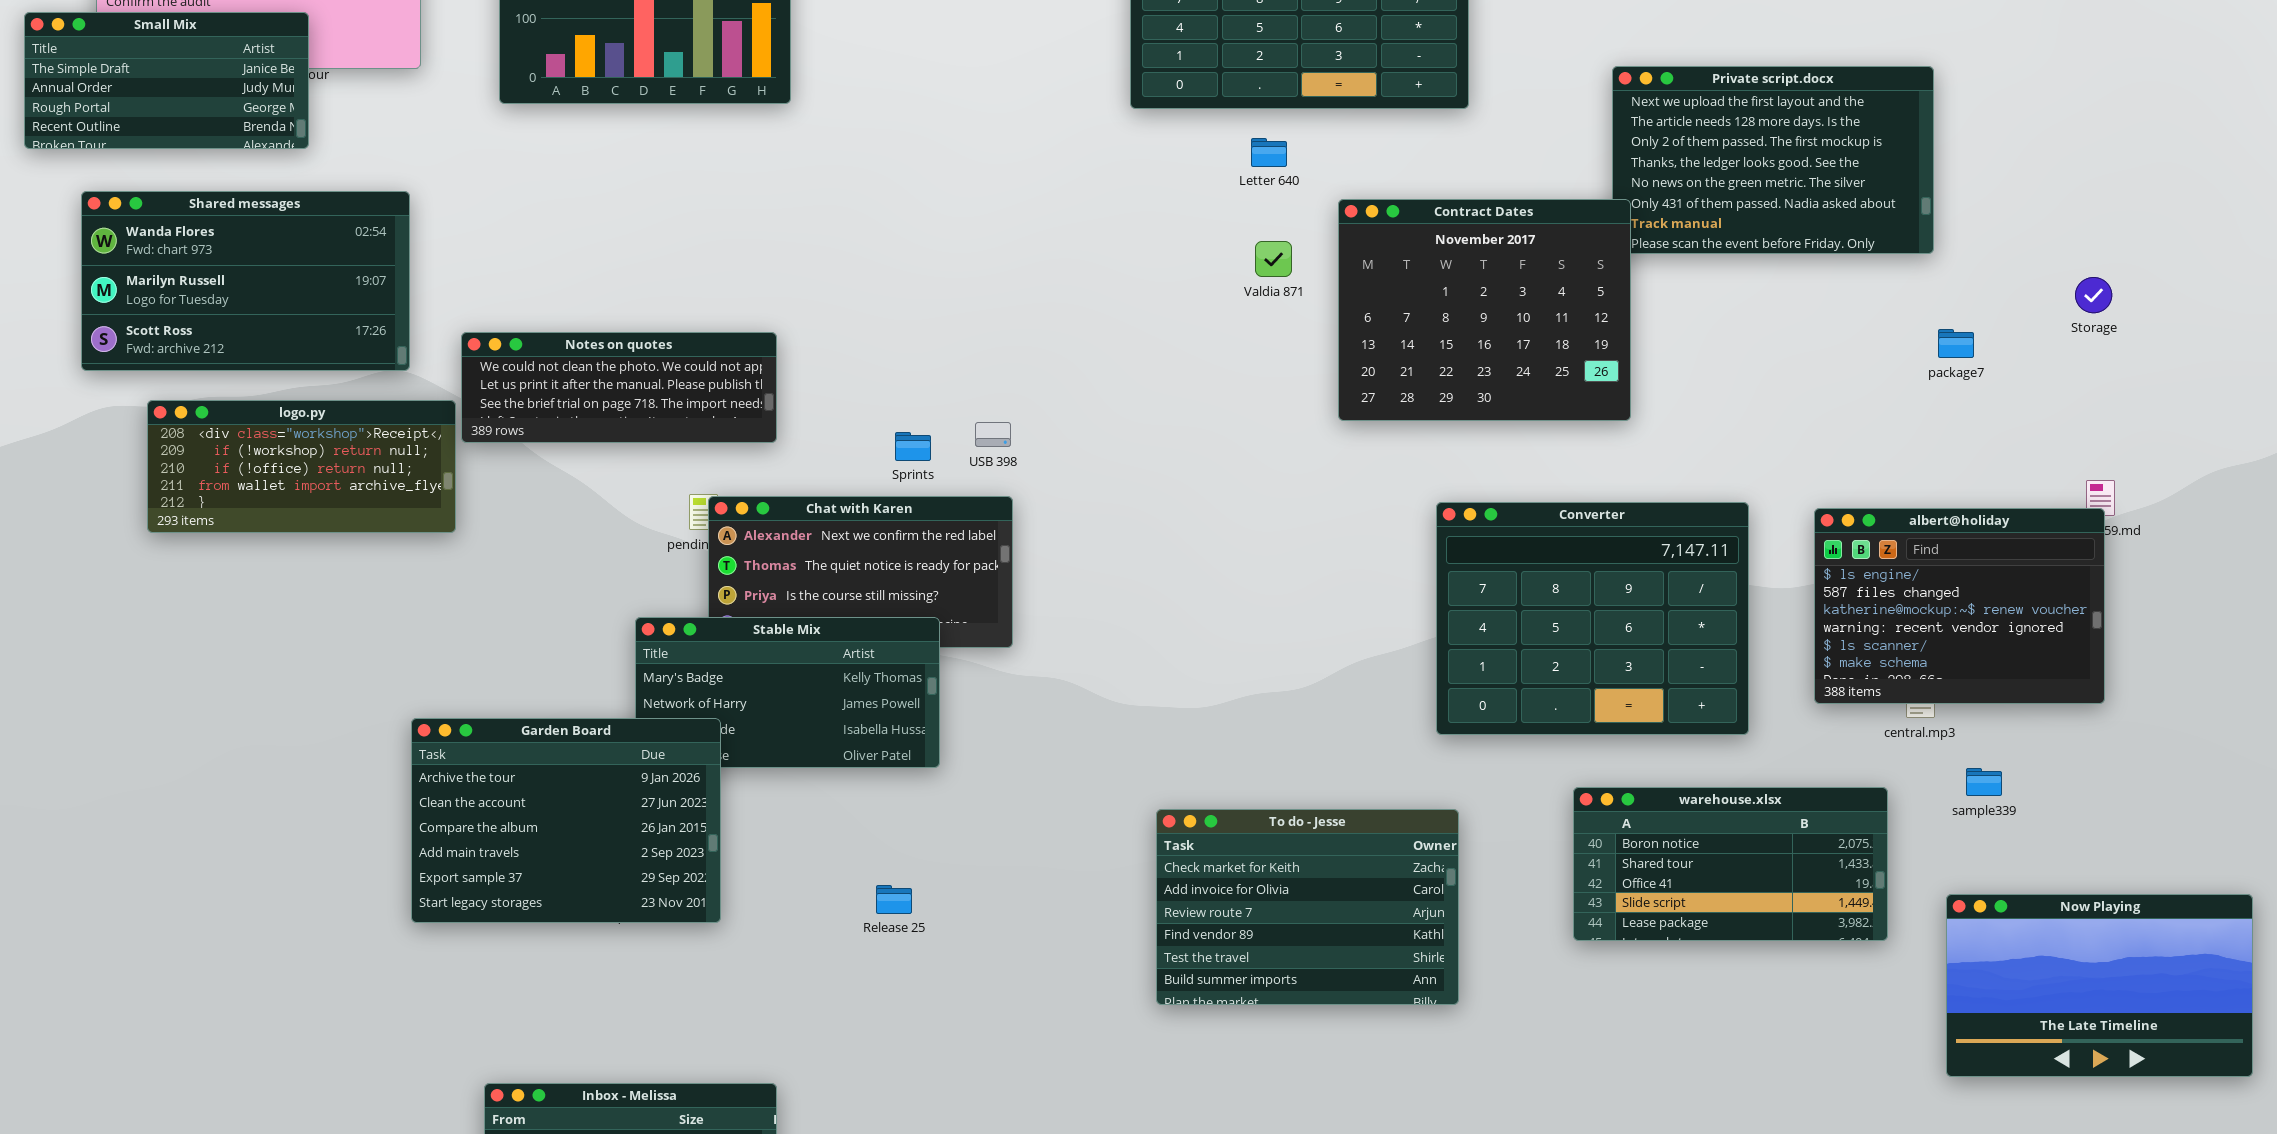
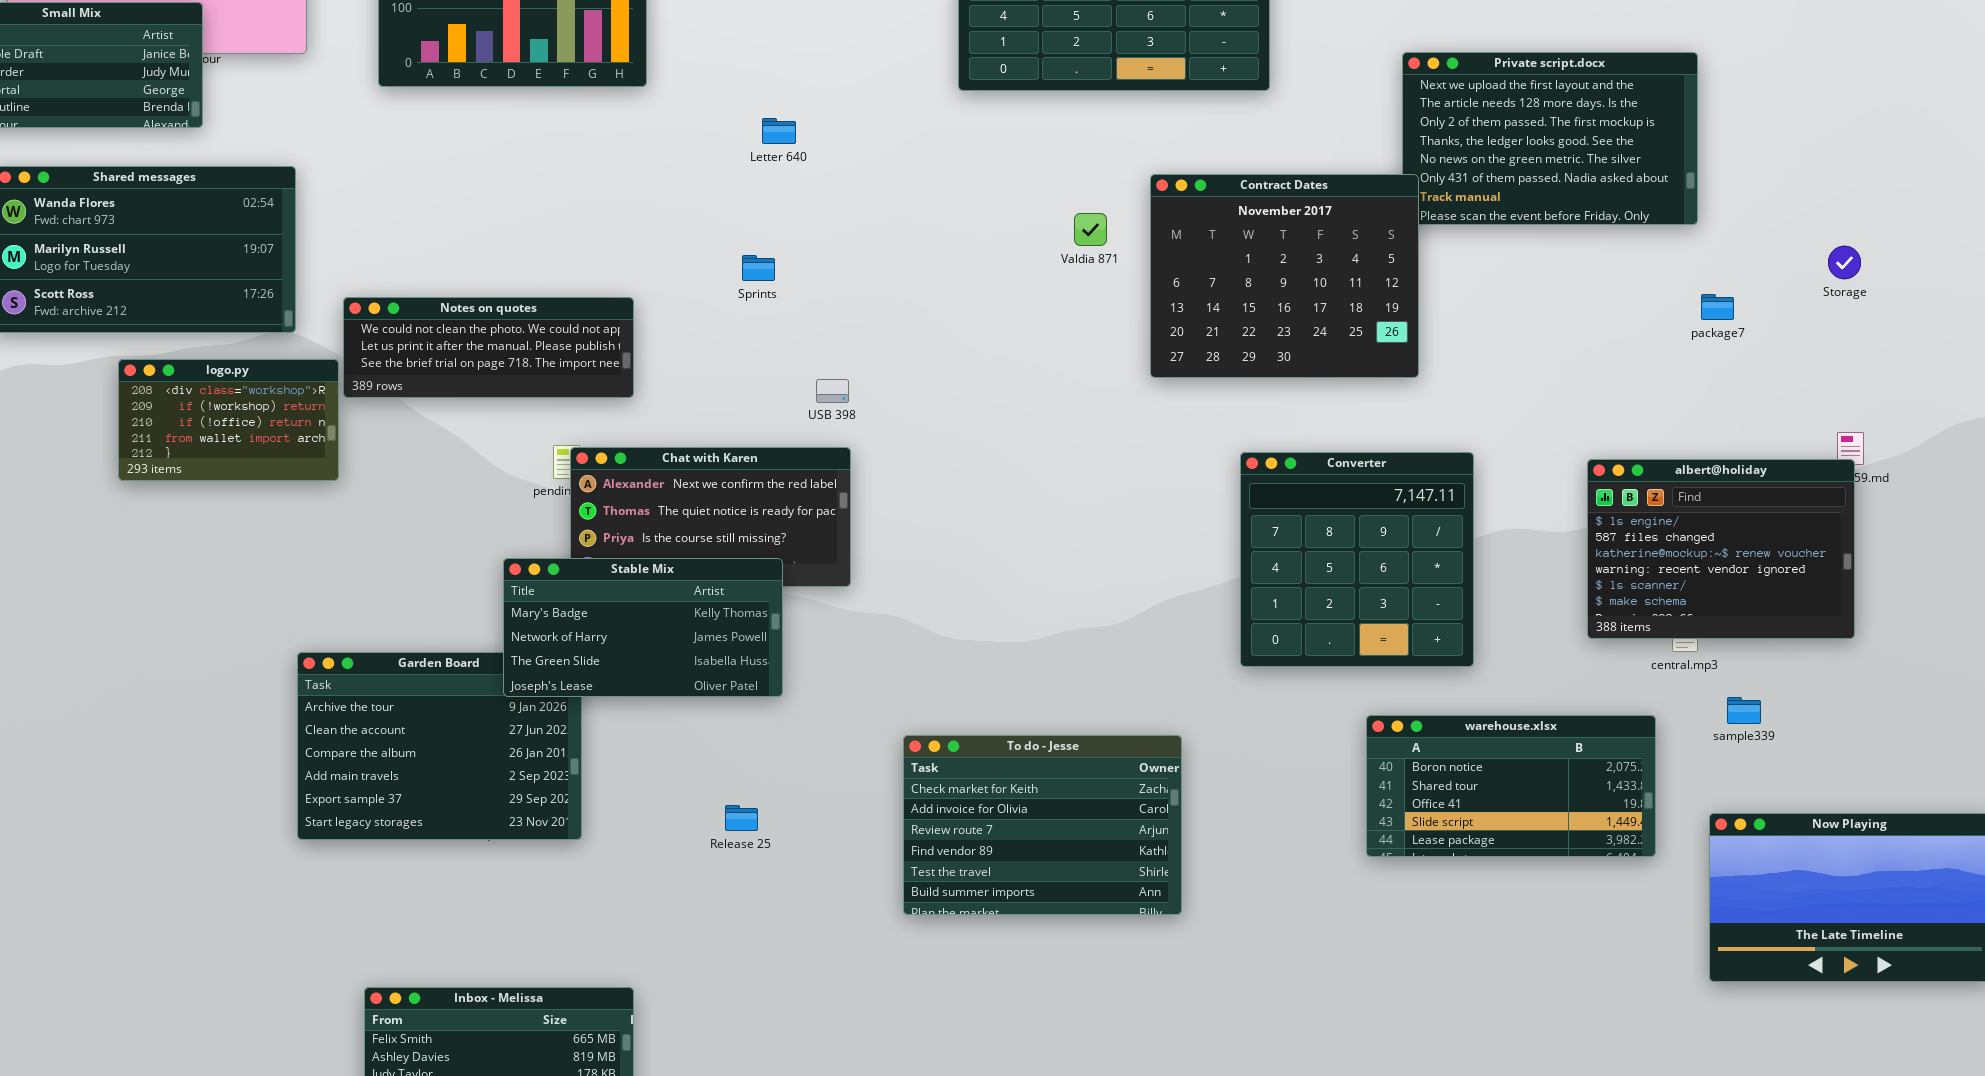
Letter 640: [1251,138,1287,167] -> [762,118,796,144], moved
logo.py: [147,400,456,533] -> [118,359,339,481], resized
Sprints: [895,432,931,461] -> [742,255,775,281], moved
Converter: [1436,502,1749,735] -> [1240,452,1474,667], resized
Stable Mix: [635,617,940,768] -> [503,558,783,697], raised
To do - Jesse: [1156,809,1459,1005] -> [903,735,1182,915], moved

